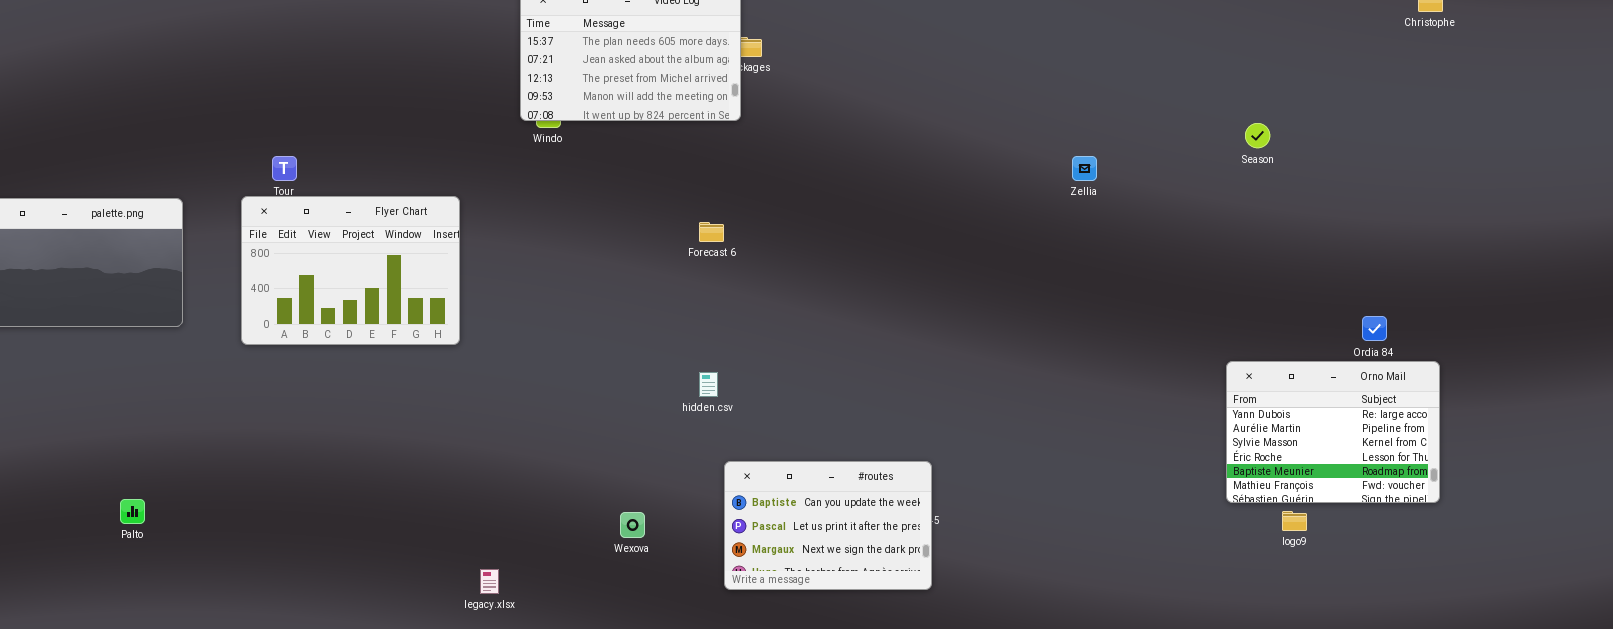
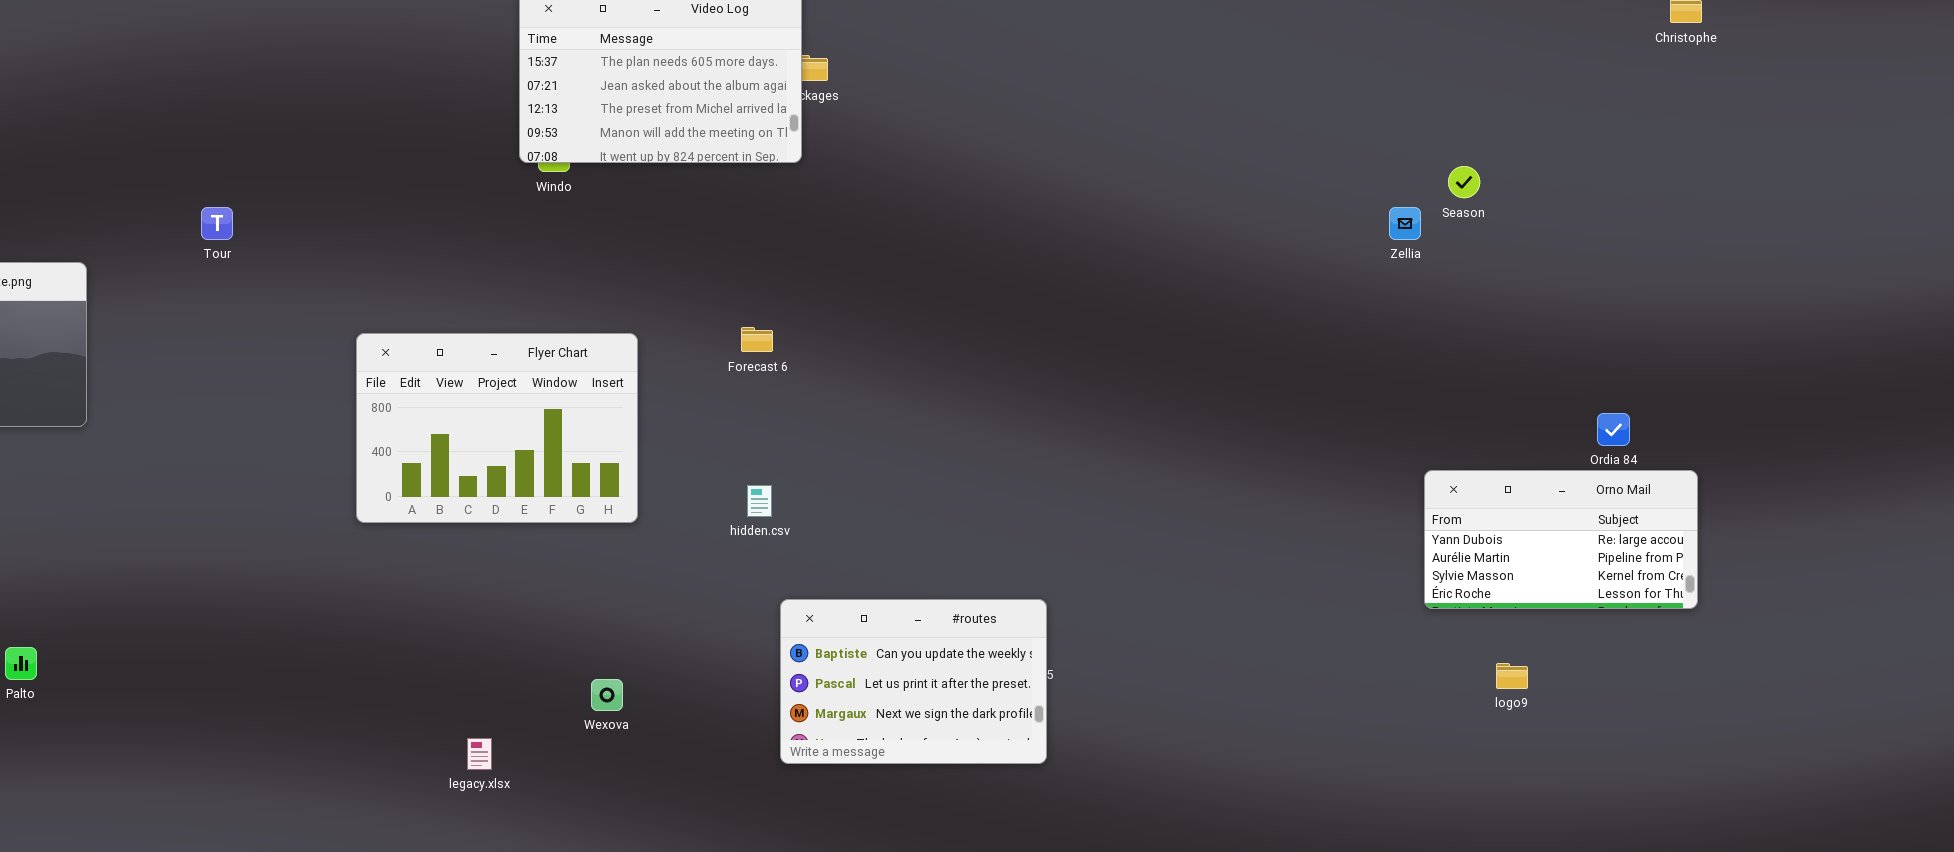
Zellia: [1072,156,1097,181] -> [1389,207,1421,240], moved
Flyer Chart: [241,196,460,345] -> [356,333,638,523], moved
Forecast 6: [699,222,724,242] -> [741,327,773,352], moved
Orno Mail: [1226,361,1440,503] -> [1424,470,1698,609], resized
Wexova: [620,512,645,538] -> [591,679,623,711], moved

